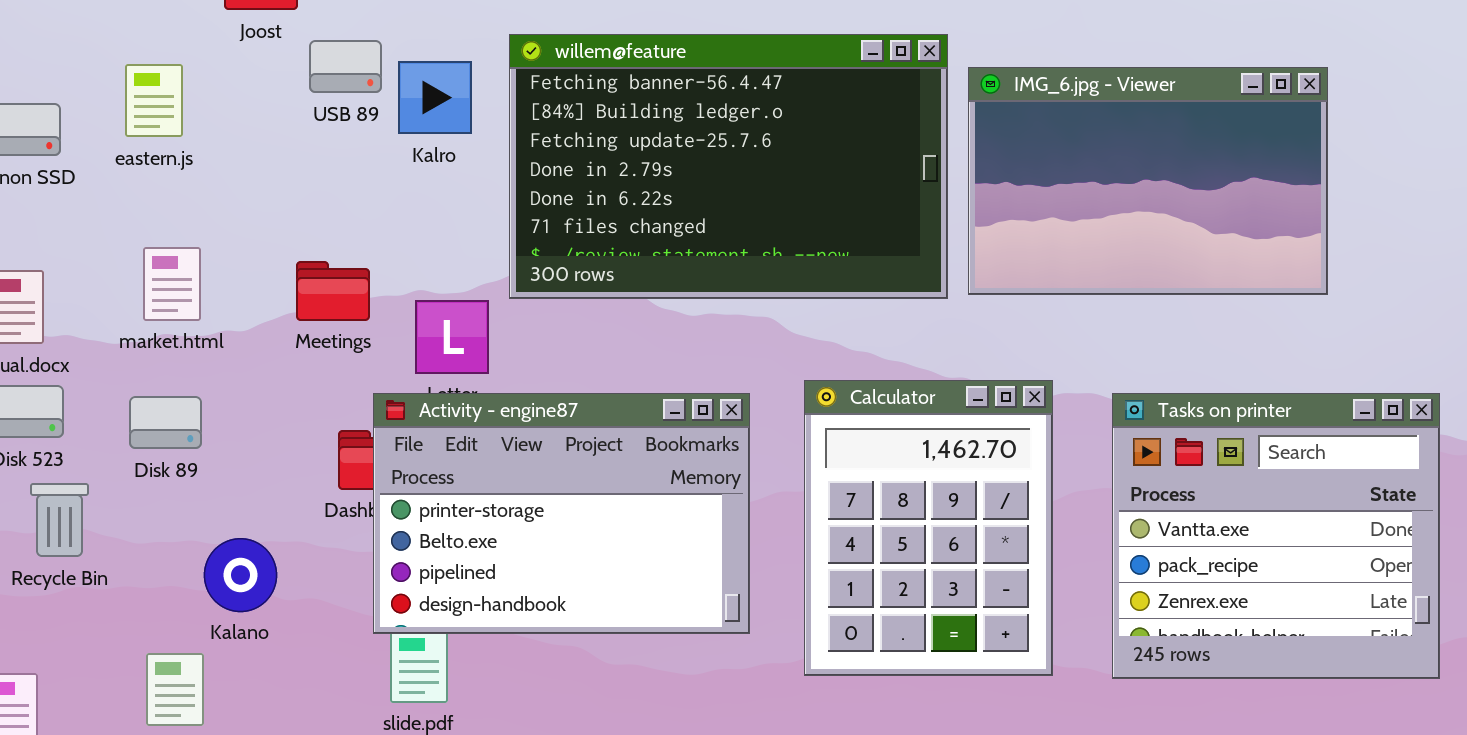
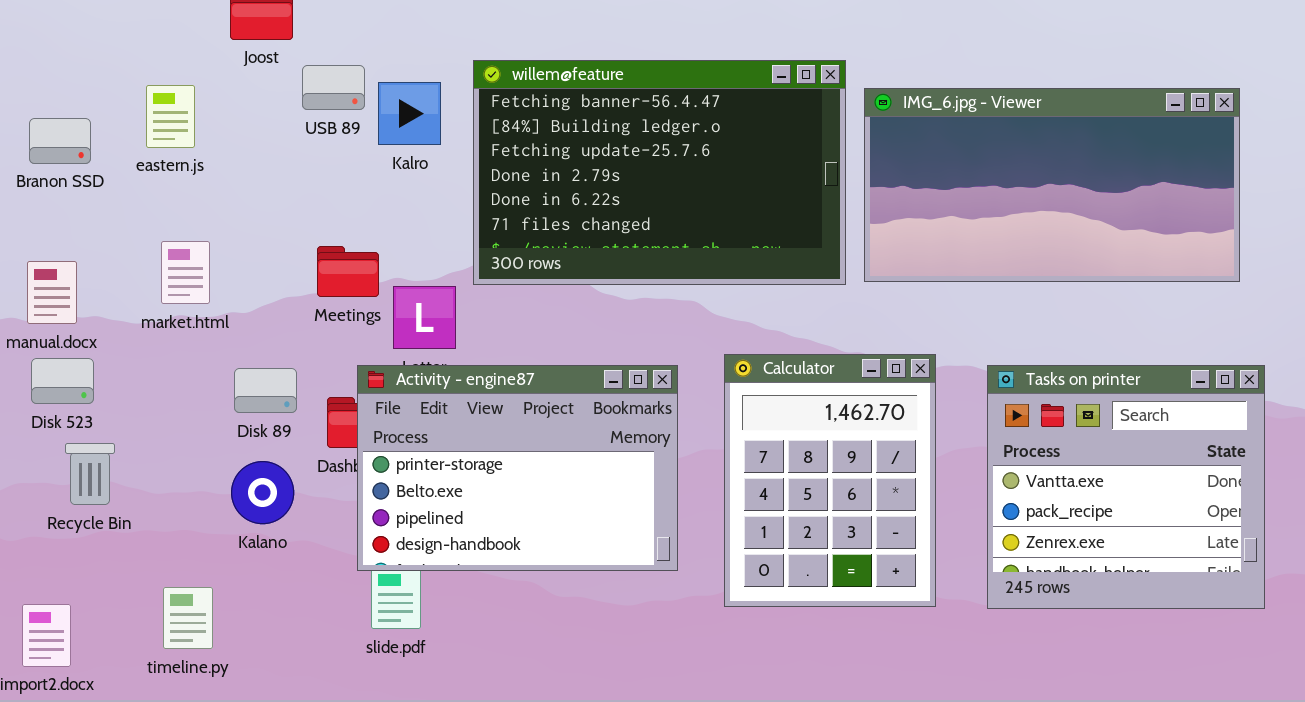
IMG_6.jpg - Viewer: [968,67,1328,295] -> [864,88,1240,282], resized
Meetings: [296,261,370,321] -> [317,246,379,297], moved
Disk 89: [129,396,202,449] -> [234,368,297,413], moved
Kalano: [204,538,277,612] -> [231,461,294,524], moved

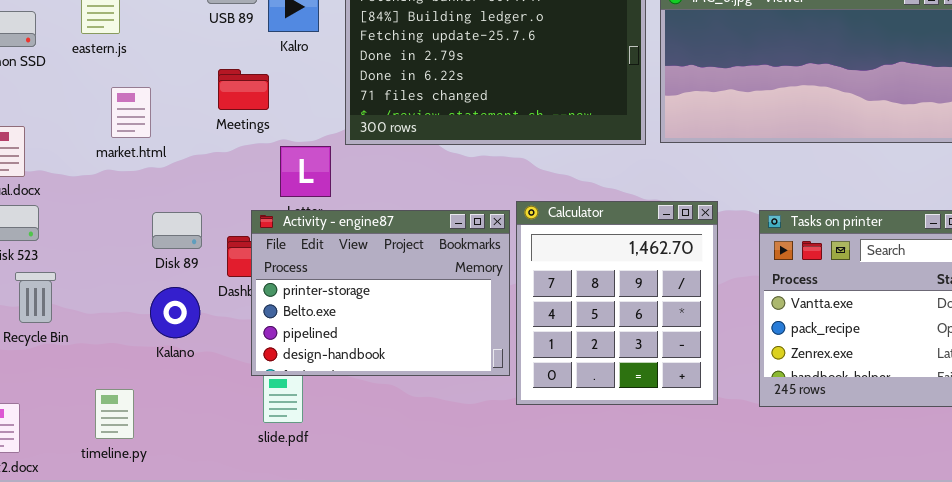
market.html: [161,241,210,304] -> [111,87,151,138], moved
Meetings: [317,246,379,297] -> [218,69,269,110], moved
Calculator: [724,354,936,607] -> [516,201,718,405], resized

